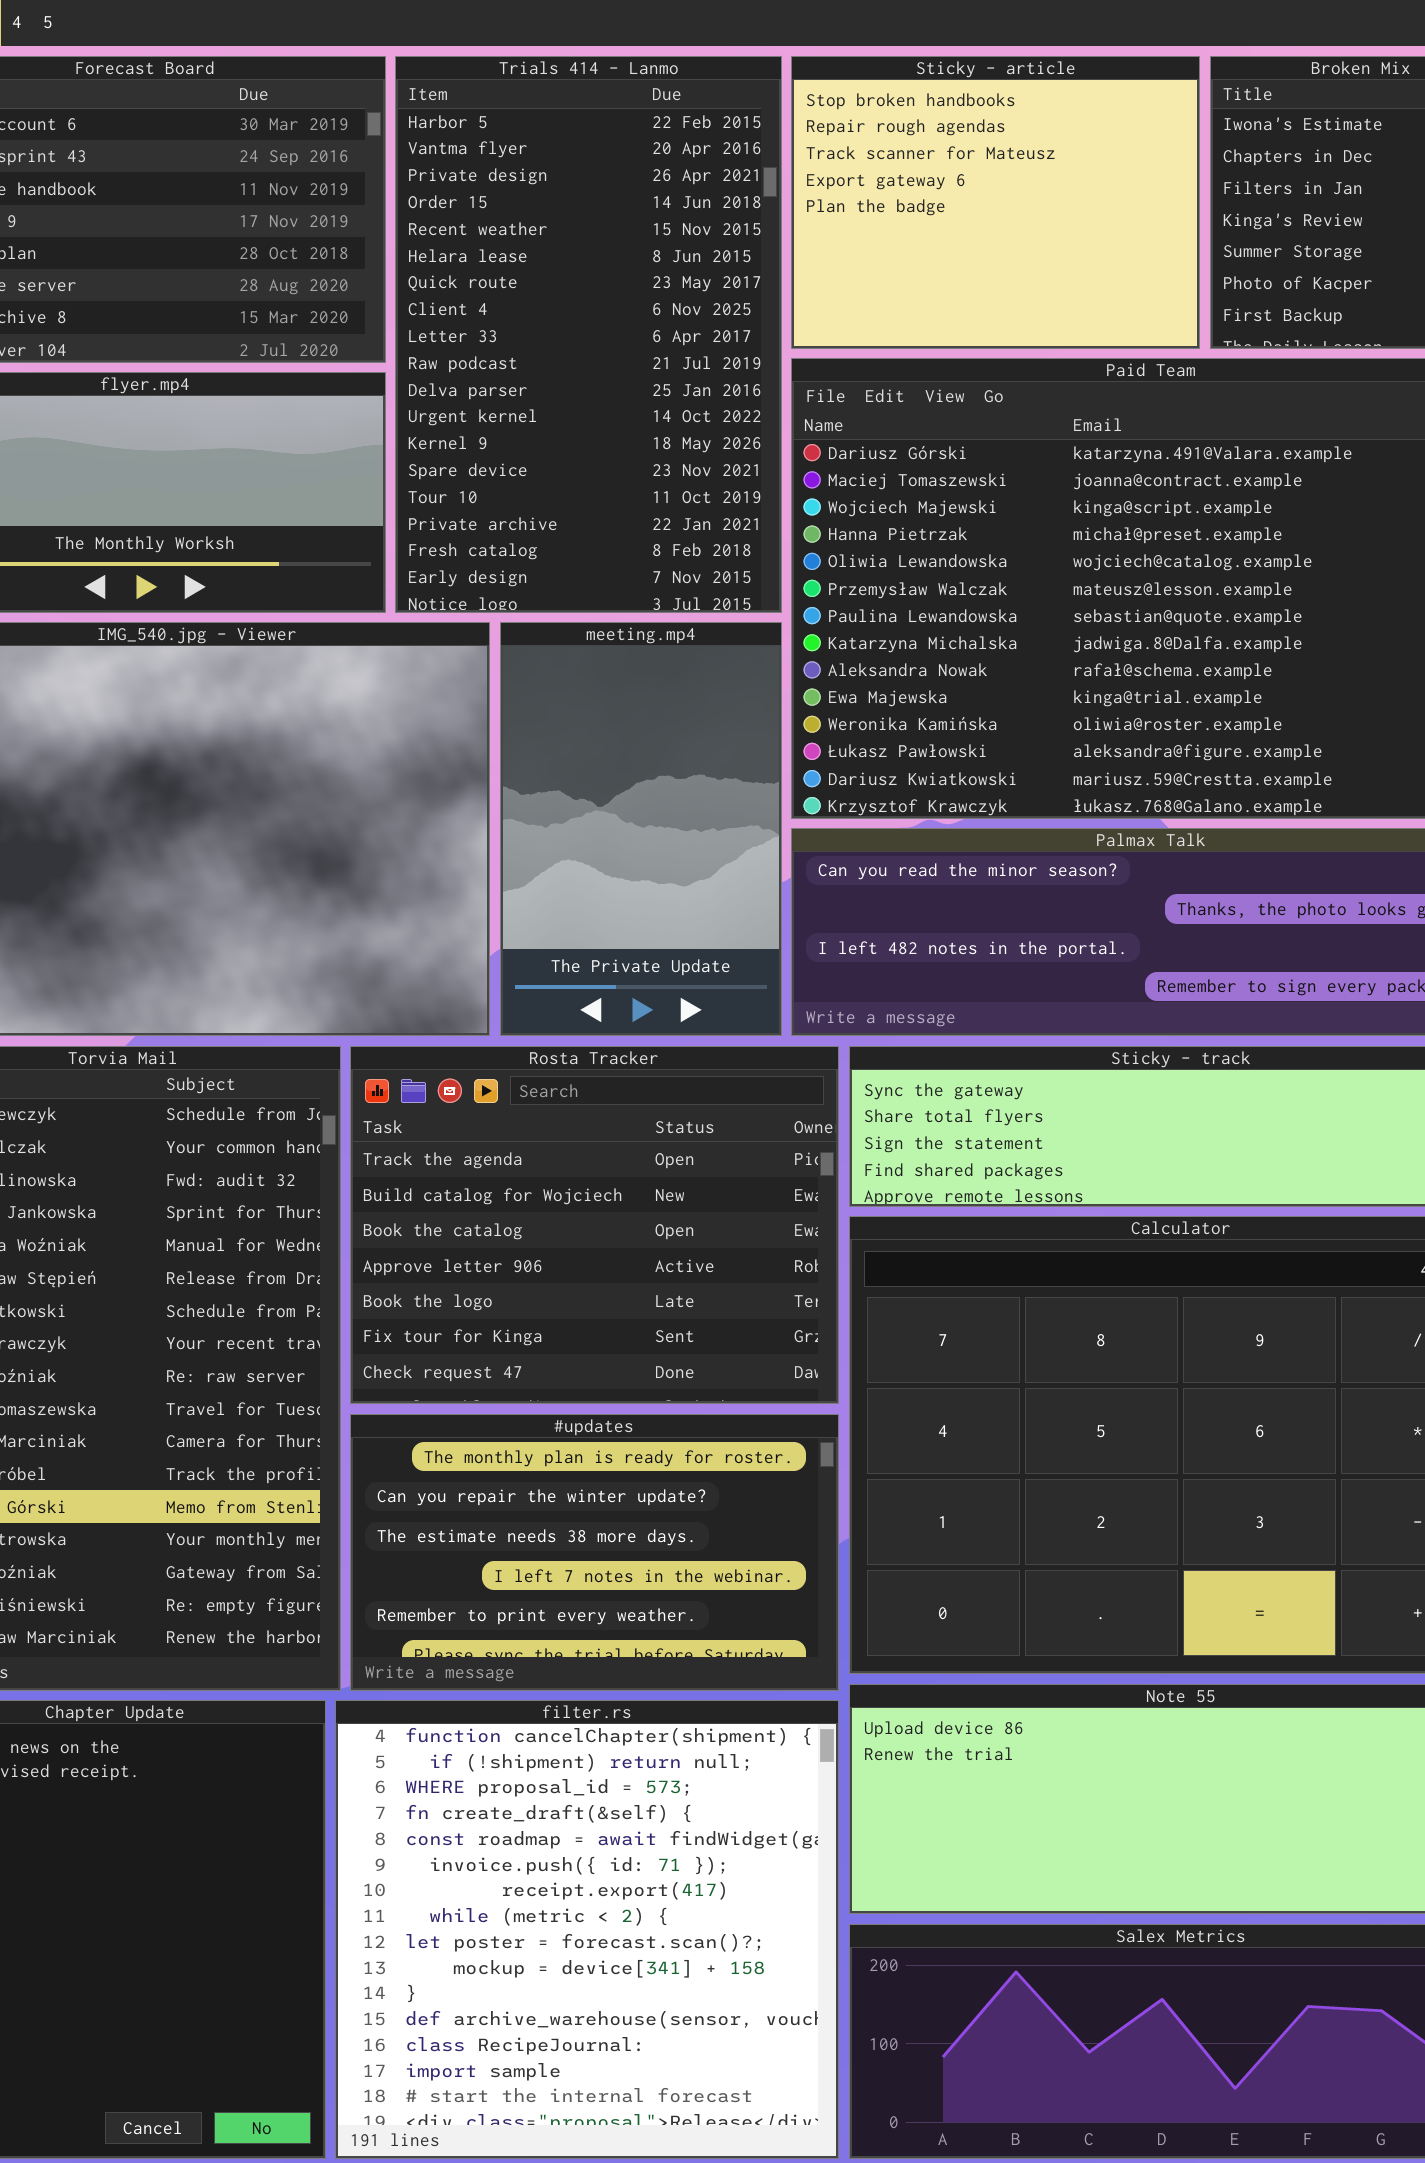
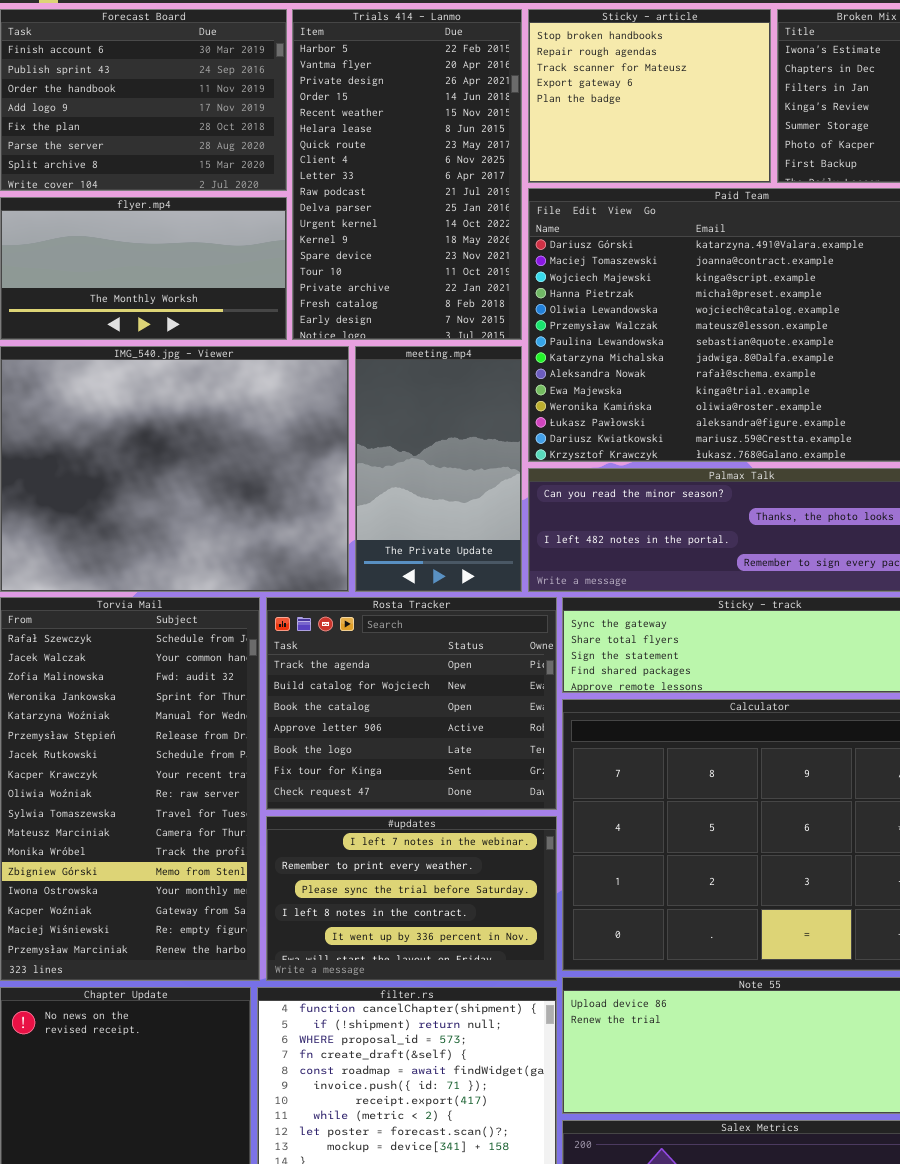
#updates: [350,1414,839,1691] -> [266,816,557,981], scrolled down 3 rows

